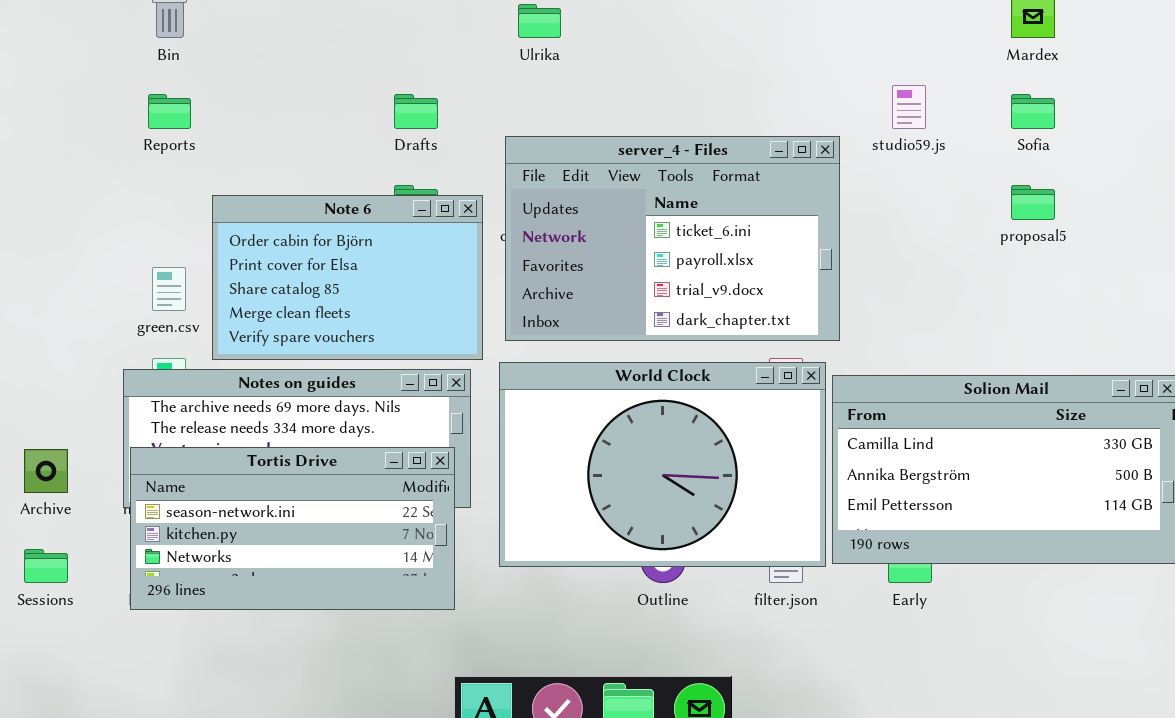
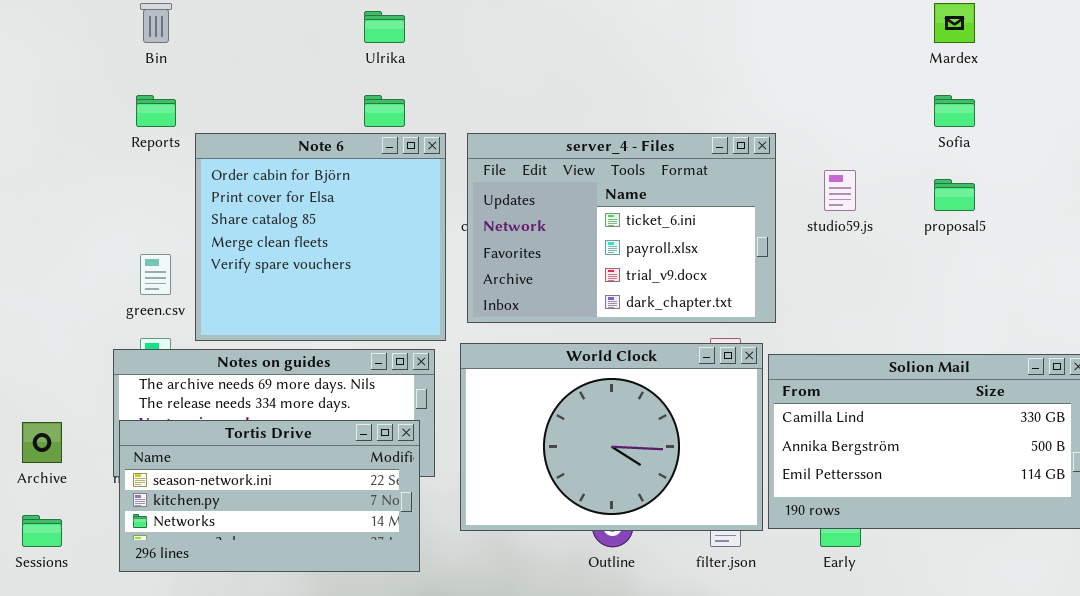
Ulrika: [518,4,561,38] -> [364,11,405,43], moved
studio59.js: [892,85,926,129] -> [824,170,856,211], moved
Note 6: [212,195,483,360] -> [195,133,446,341], resized

